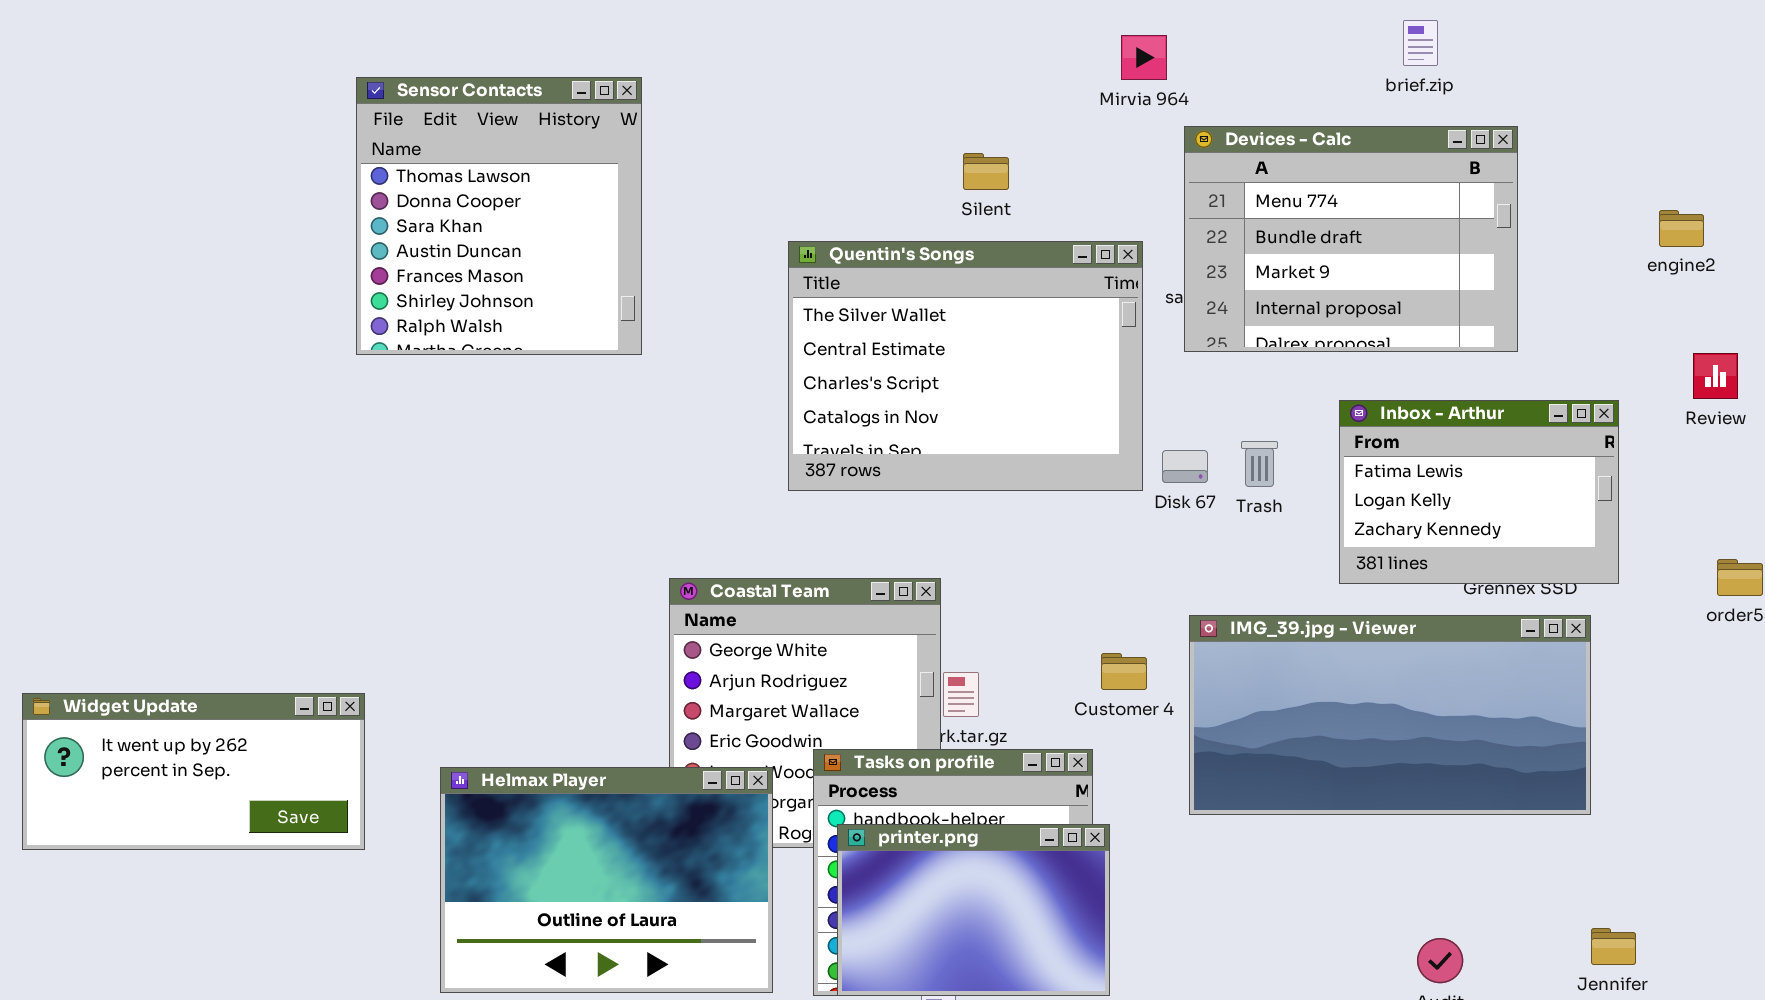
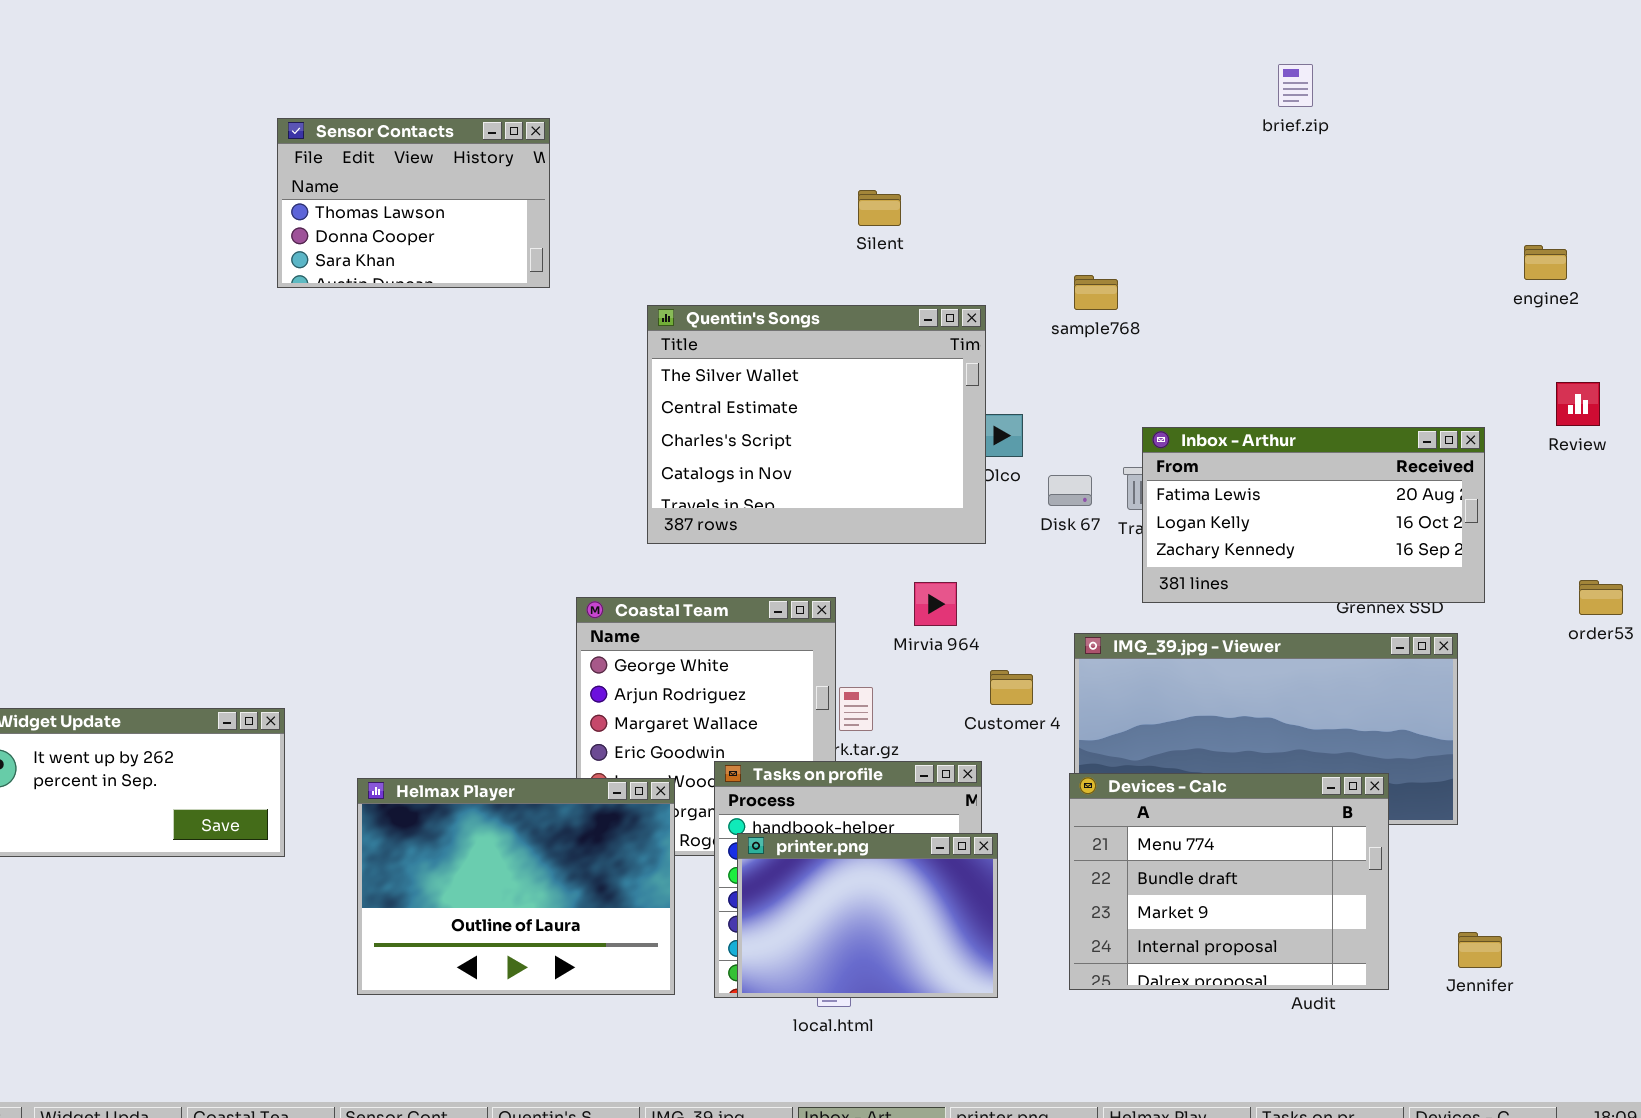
Mirvia 964: [1121,35,1167,80] -> [914,582,957,626], moved
Sensor Contacts: [356,77,642,355] -> [277,118,550,288], resized
Devices - Calc: [1184,126,1518,352] -> [1069,773,1389,990], moved
Quentin's Songs: [788,241,1143,491] -> [647,305,986,544], moved
Inbox - Arthur: [1339,400,1619,584] -> [1142,427,1485,603], resized

